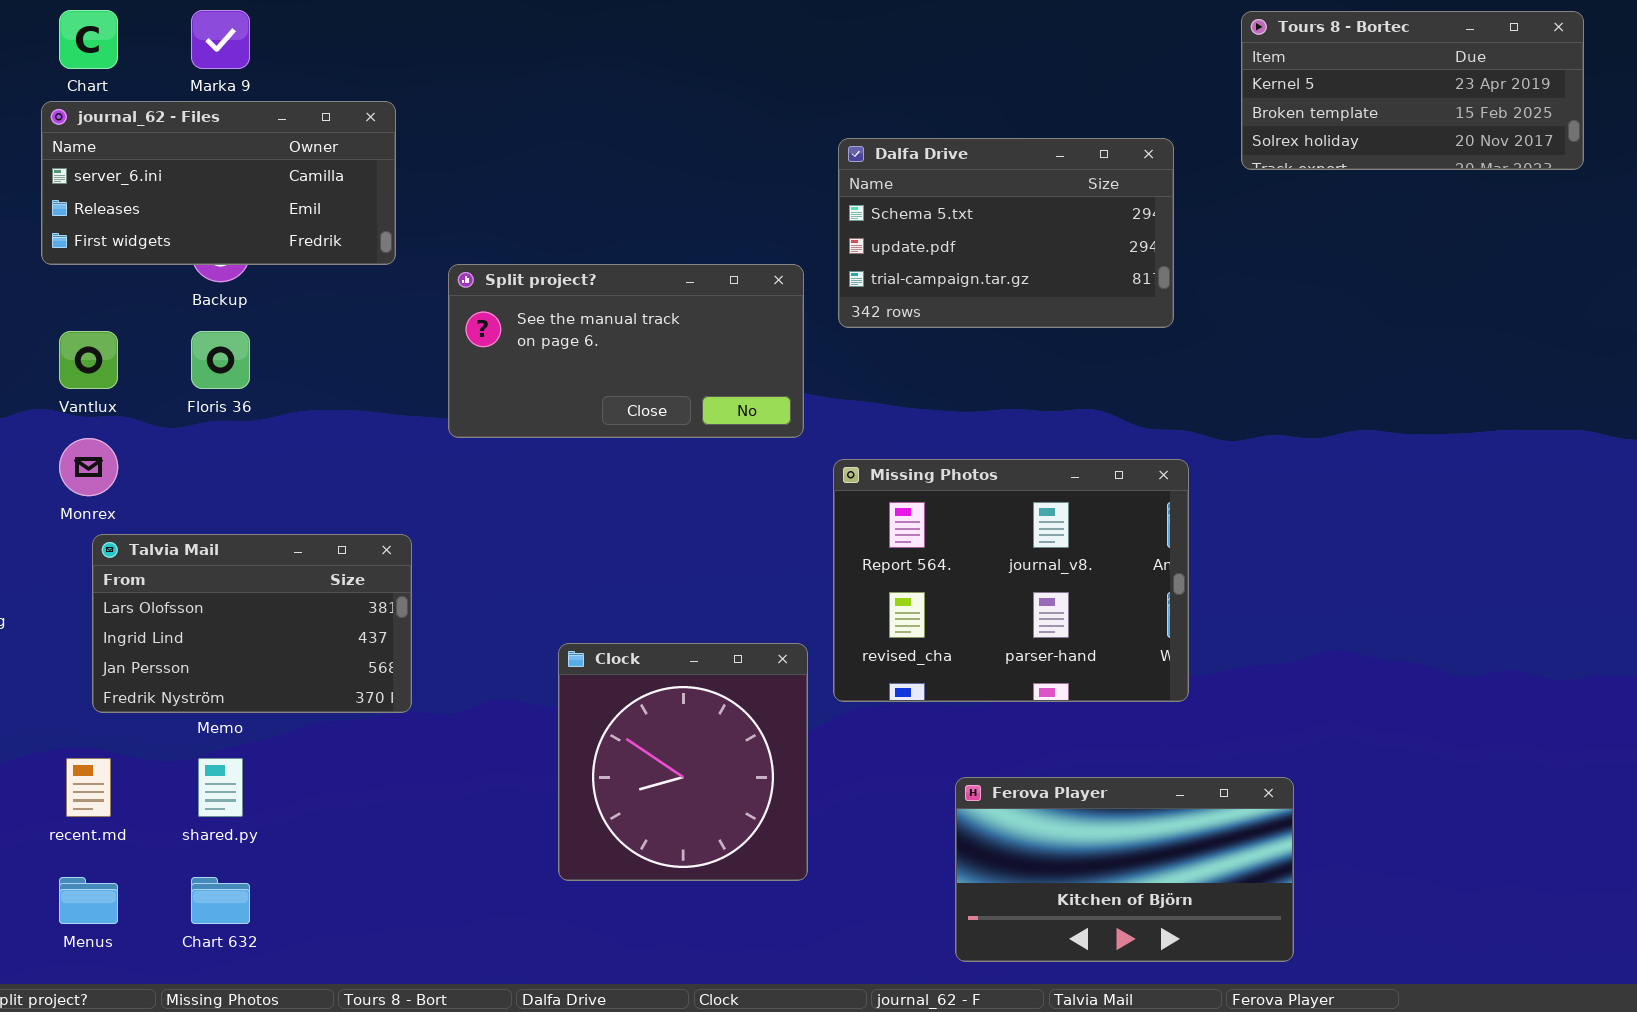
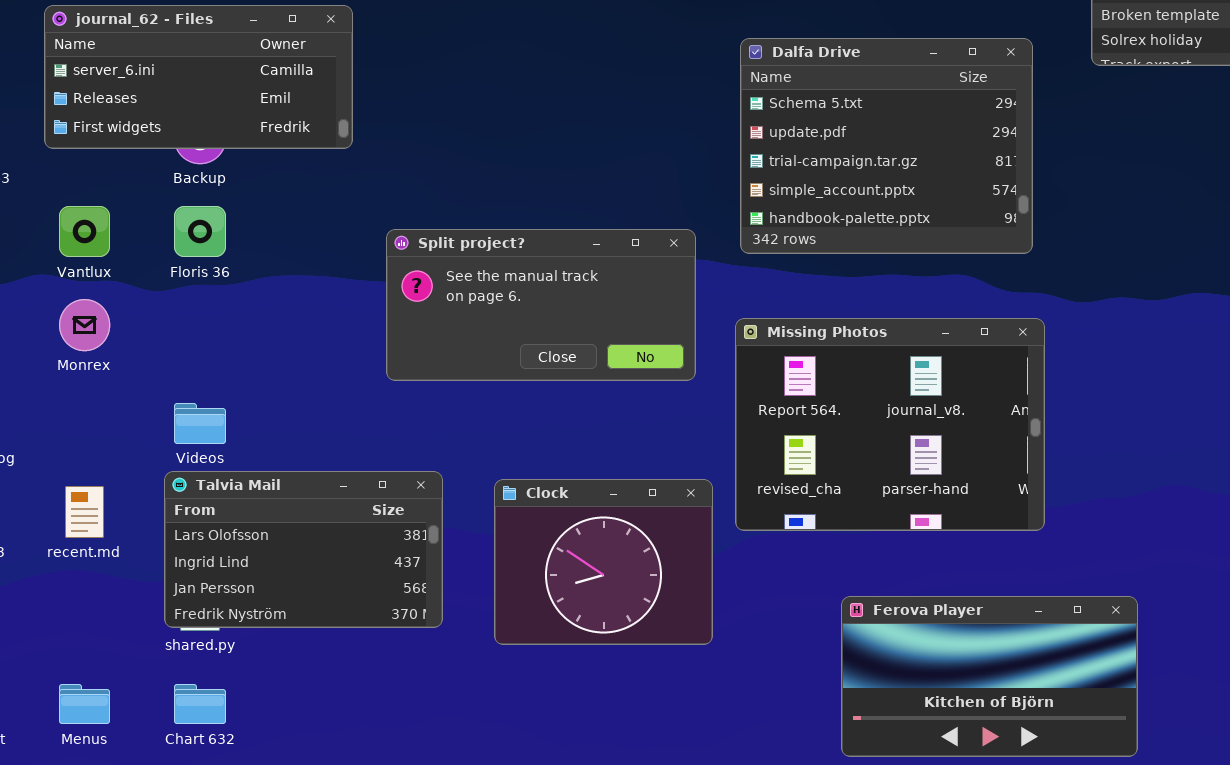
Dalfa Drive: [838,138,1174,328] -> [740,38,1033,254], resized
Split project?: [448,264,804,438] -> [386,229,696,381], moved
Talvia Mail: [92,534,412,713] -> [164,471,443,628], moved
Clock: [558,643,808,881] -> [494,479,713,645], resized
recent.md: [66,758,111,817] -> [65,486,104,538], moved

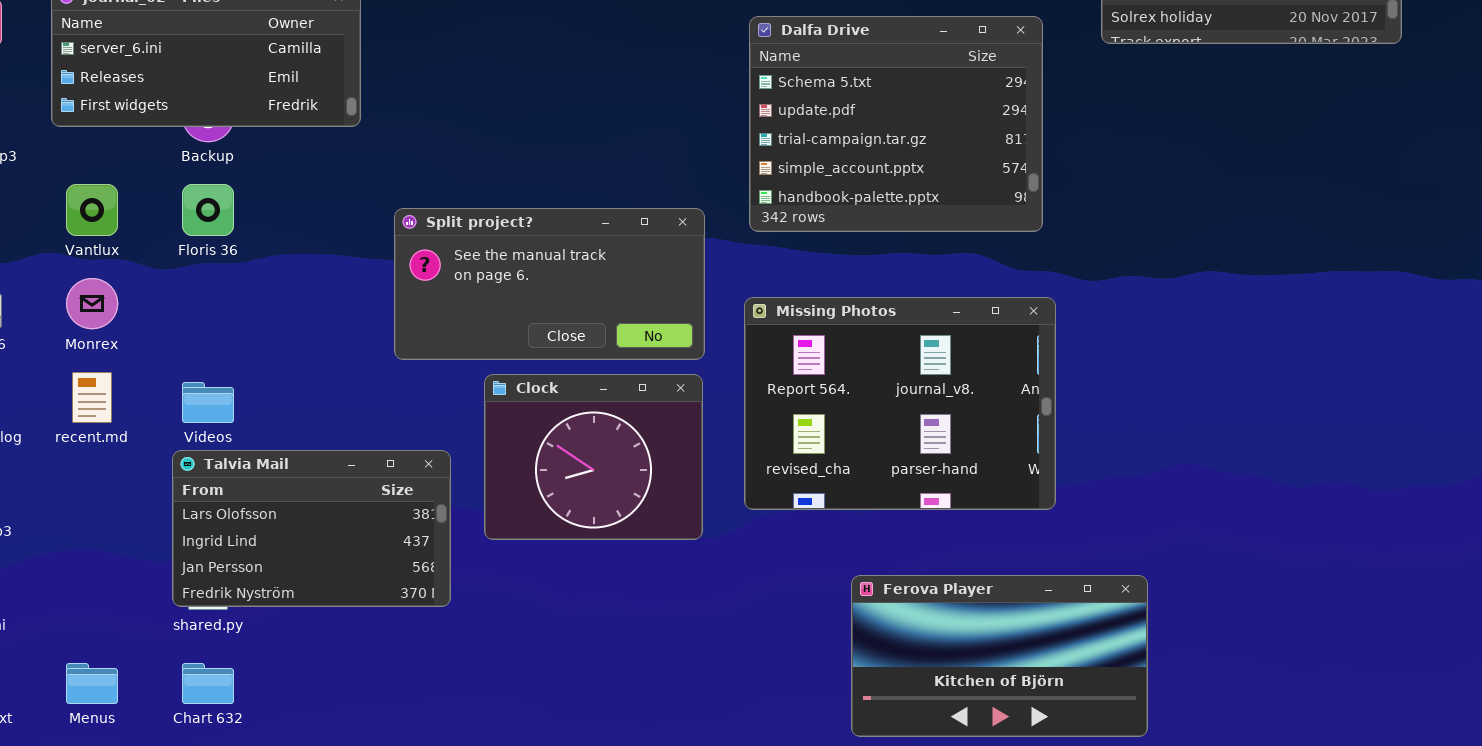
Clock: [494,479,713,645] -> [484,374,703,540], moved
recent.md: [65,486,104,538] -> [72,372,112,423], moved

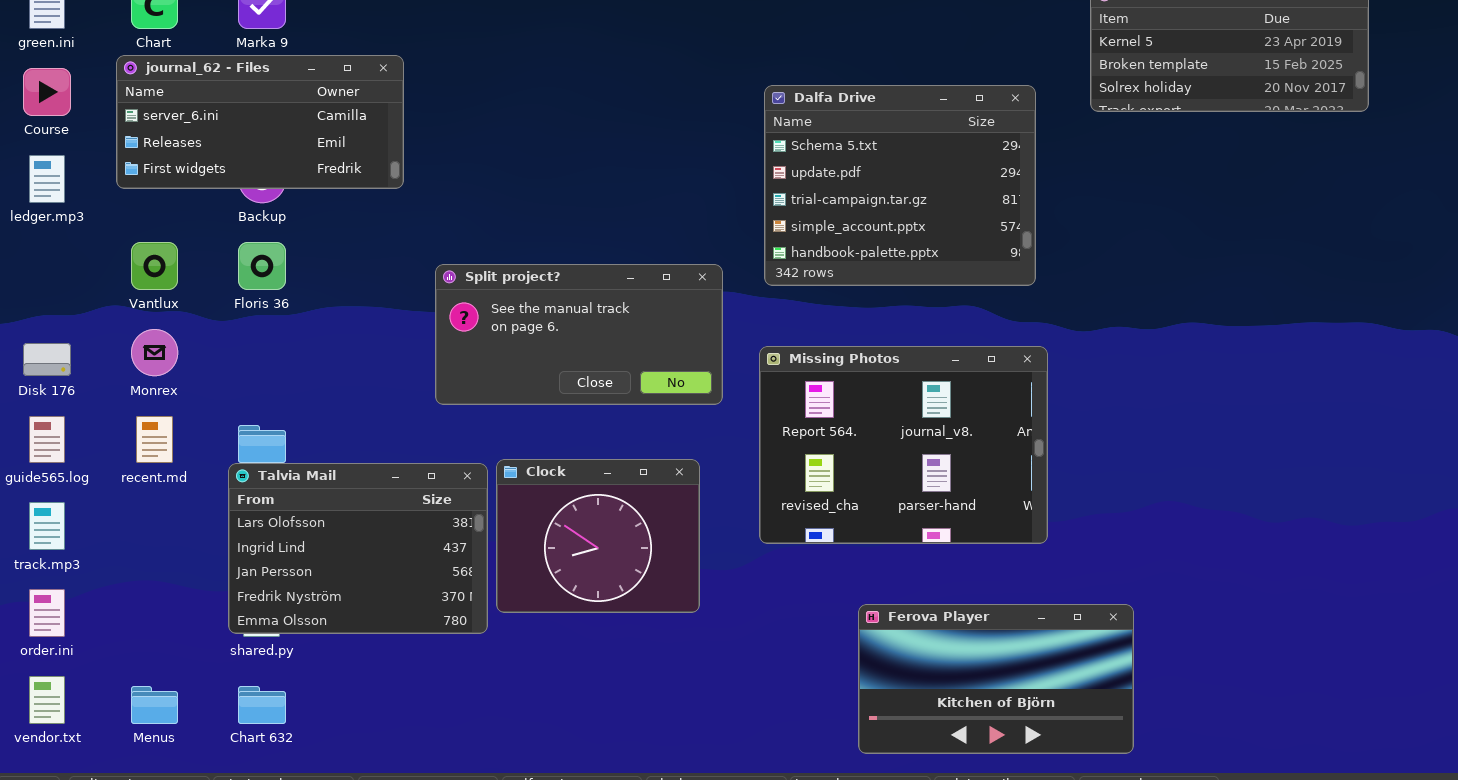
Clock: [484,374,703,540] -> [496,459,700,613], moved
Talvia Mail: [172,450,451,607] -> [228,463,488,634], resized

